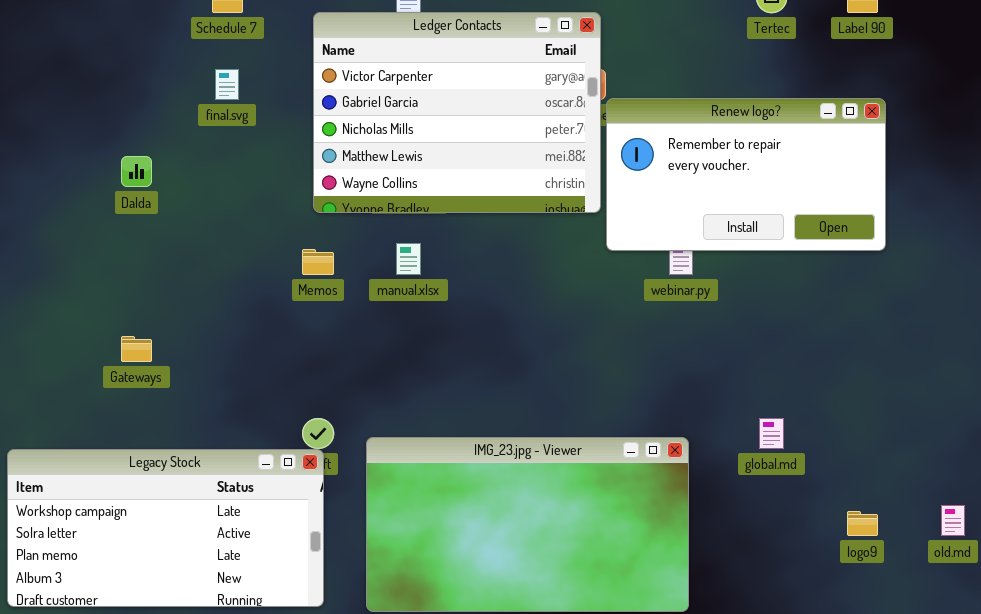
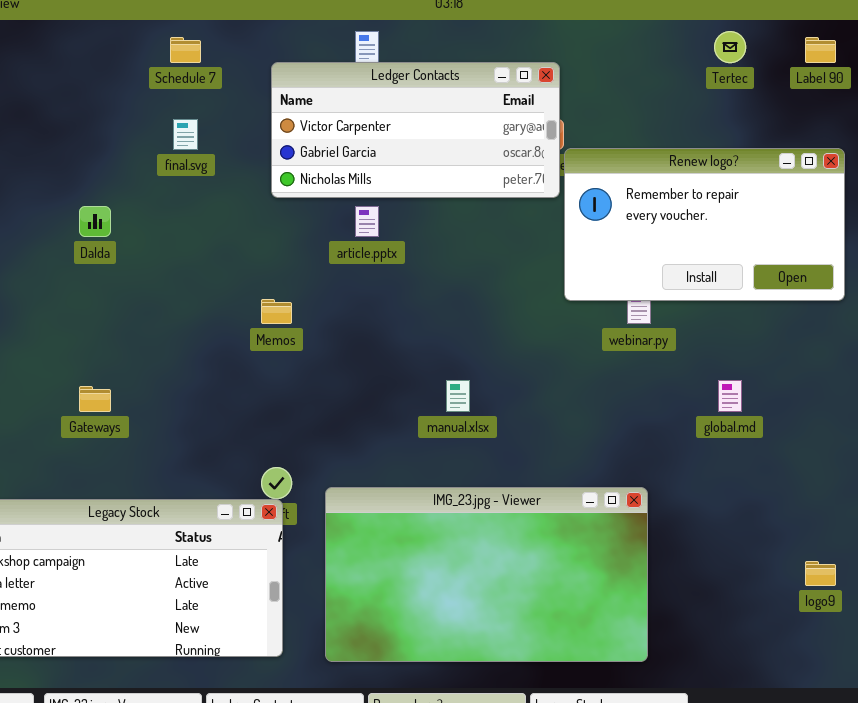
Ledger Contacts: [313,12,601,213] -> [271,62,560,198], resized
manual.xlsx: [396,243,421,275] -> [446,380,470,412], moved
global.md: [759,418,784,449] -> [718,380,742,412], moved

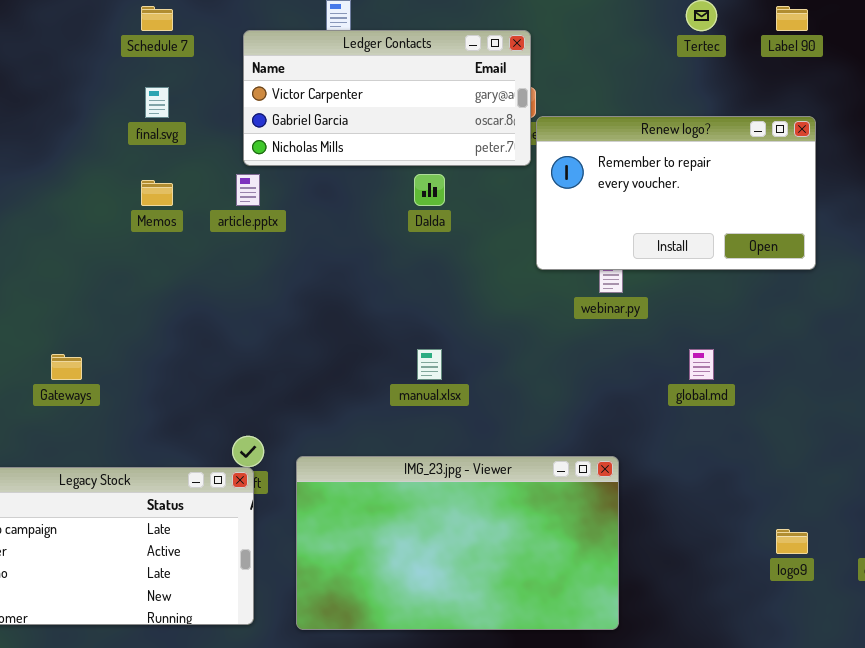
Dalda: [79,206,111,237] -> [414,174,445,206], moved
article.pptx: [355,206,379,237] -> [236,174,260,206], moved
Memos: [261,299,292,324] -> [141,180,173,206], moved

